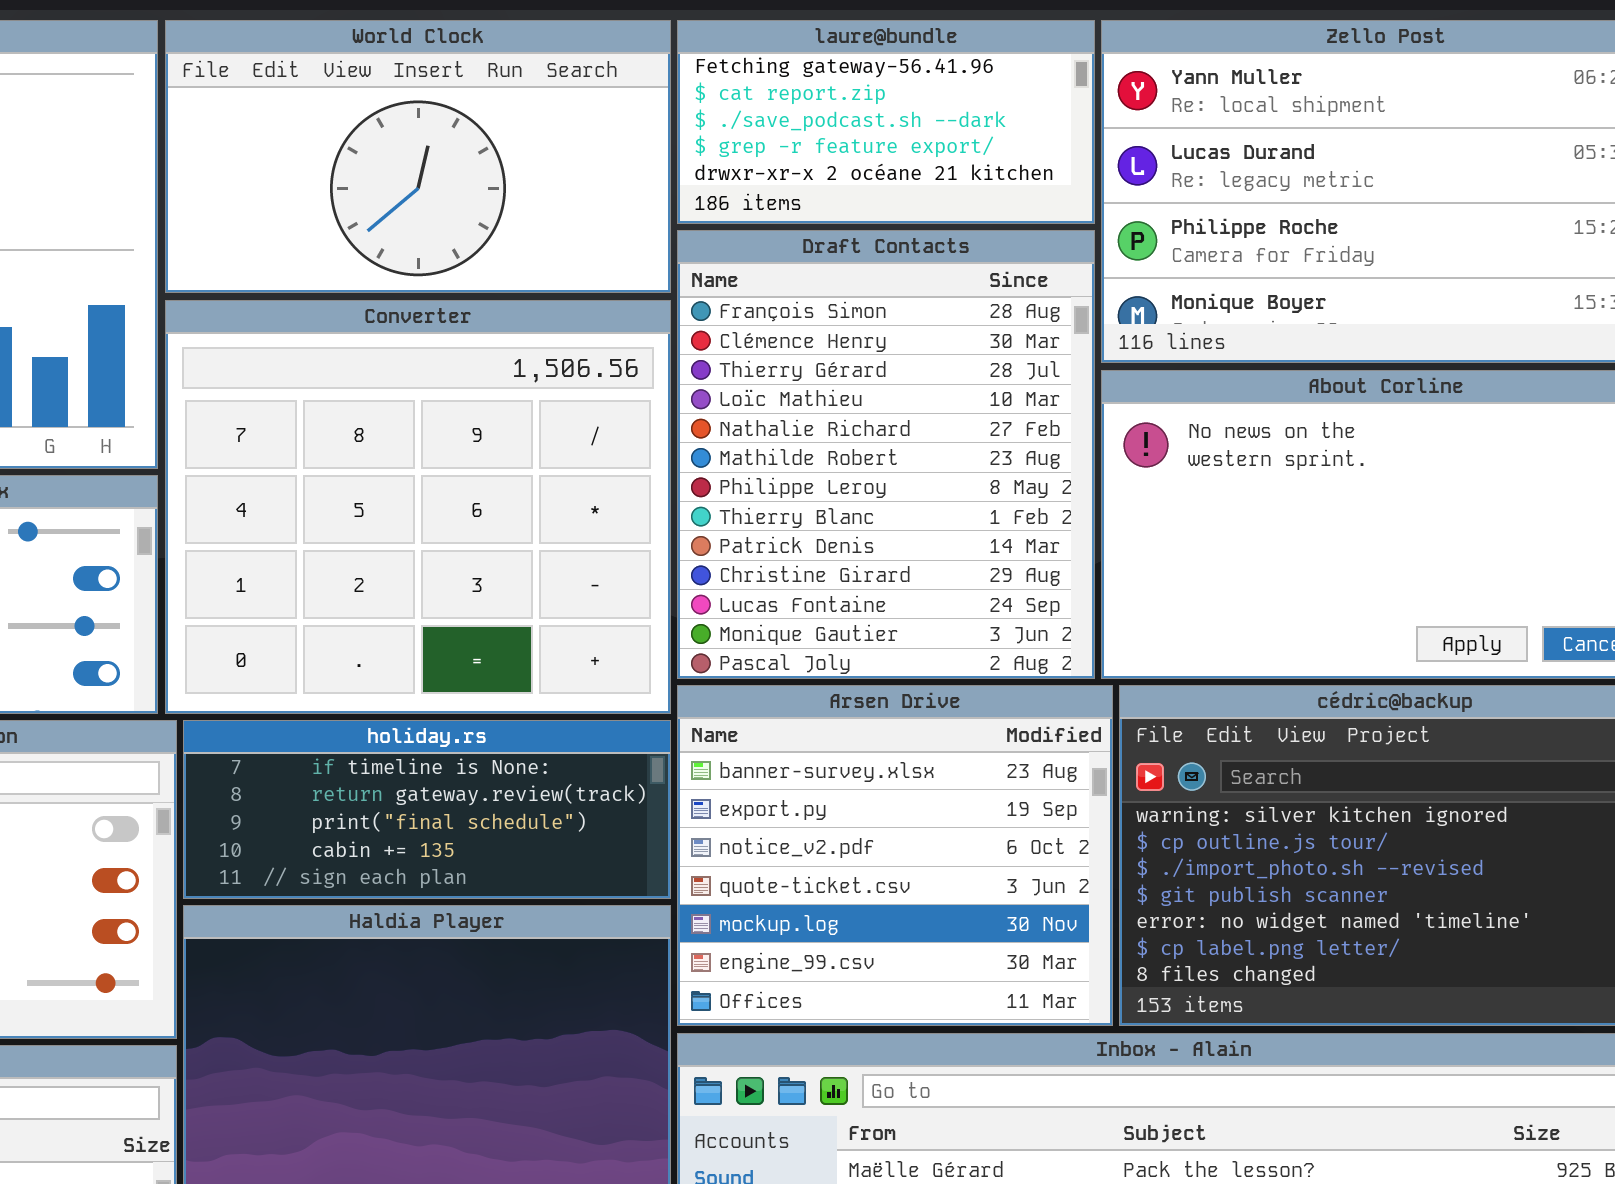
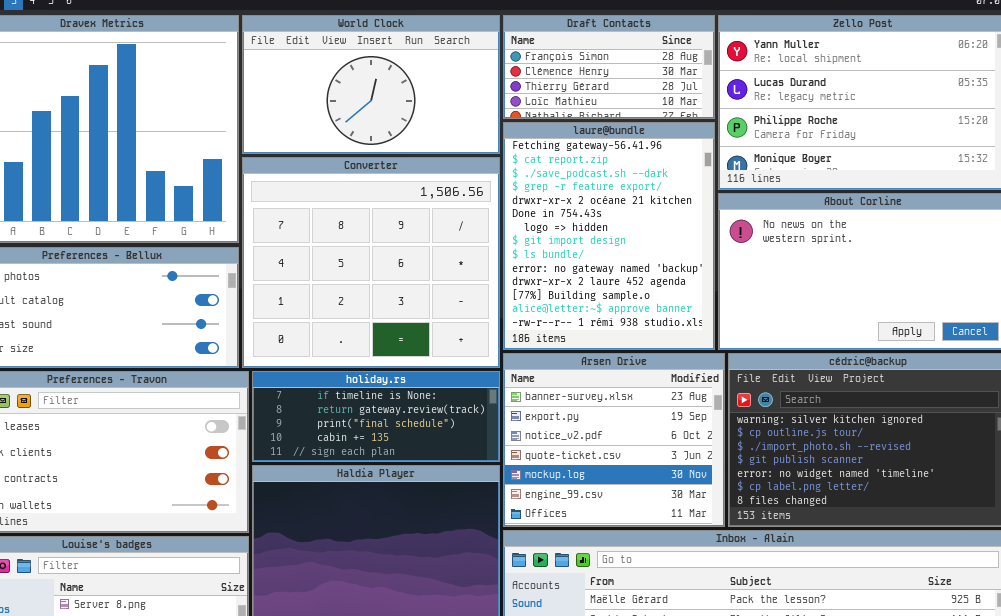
laure@bundle: [677,20,1095,224] -> [503,122,715,350], moved, resized
Draft Contacts: [677,230,1095,679] -> [503,15,715,119], moved, resized

